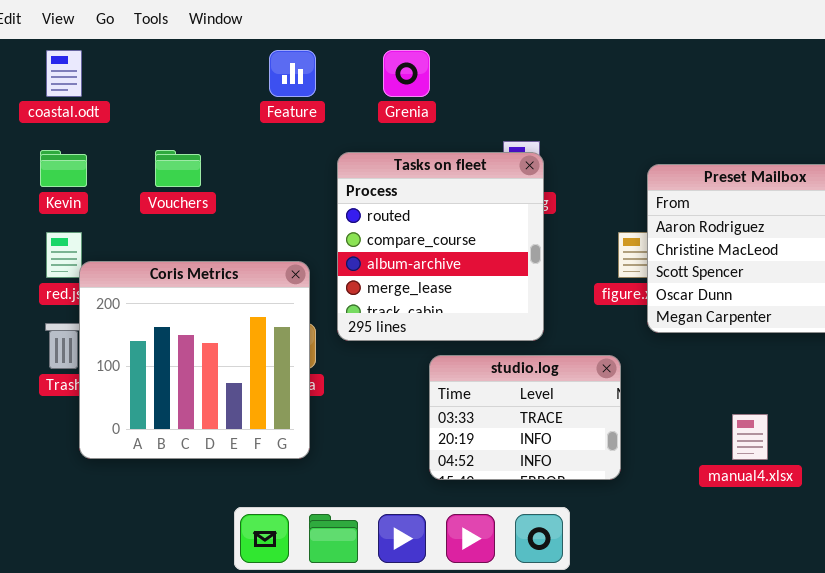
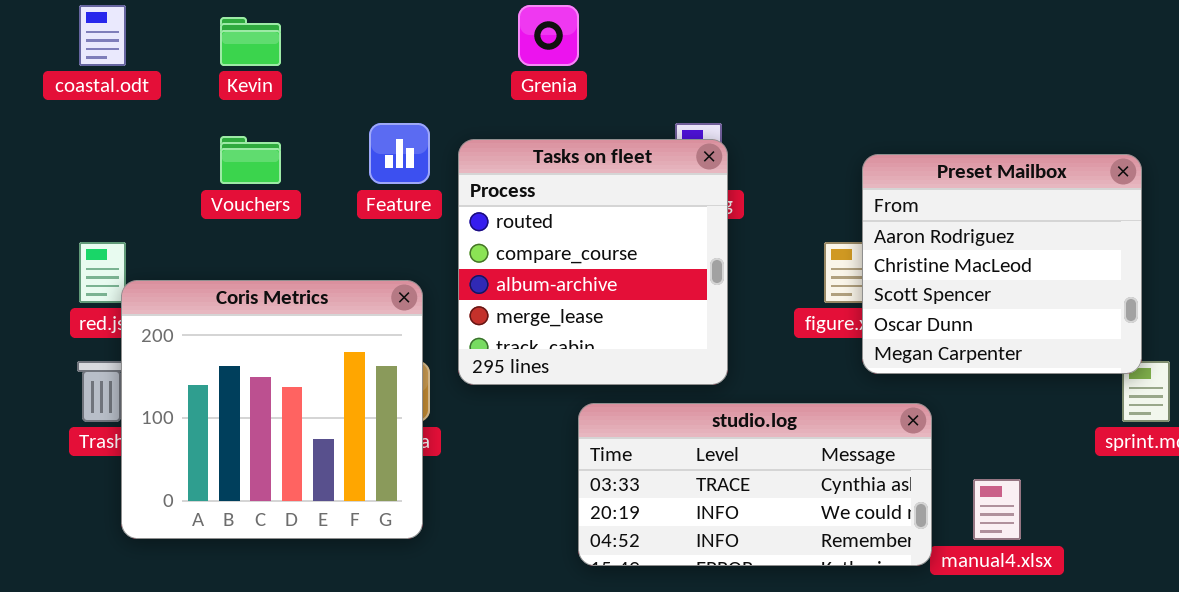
Feature: [269,50,316,97] -> [369,123,430,184], moved
Kevin: [40,150,87,187] -> [220,17,281,66], moved
studio.log: [429,355,621,480] -> [578,403,932,566], resized

